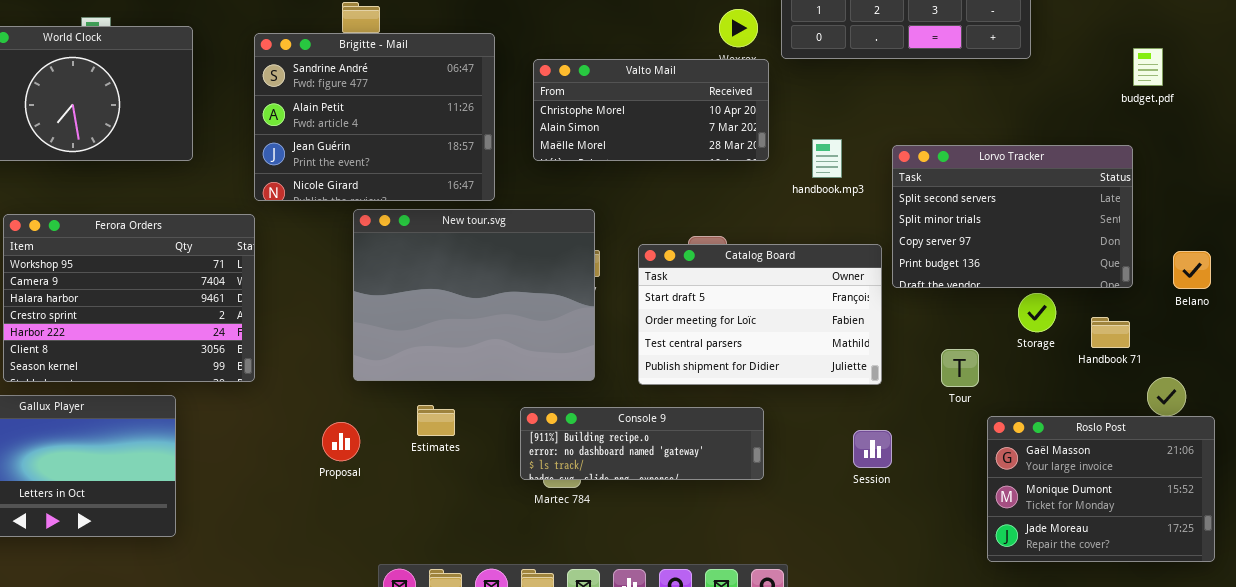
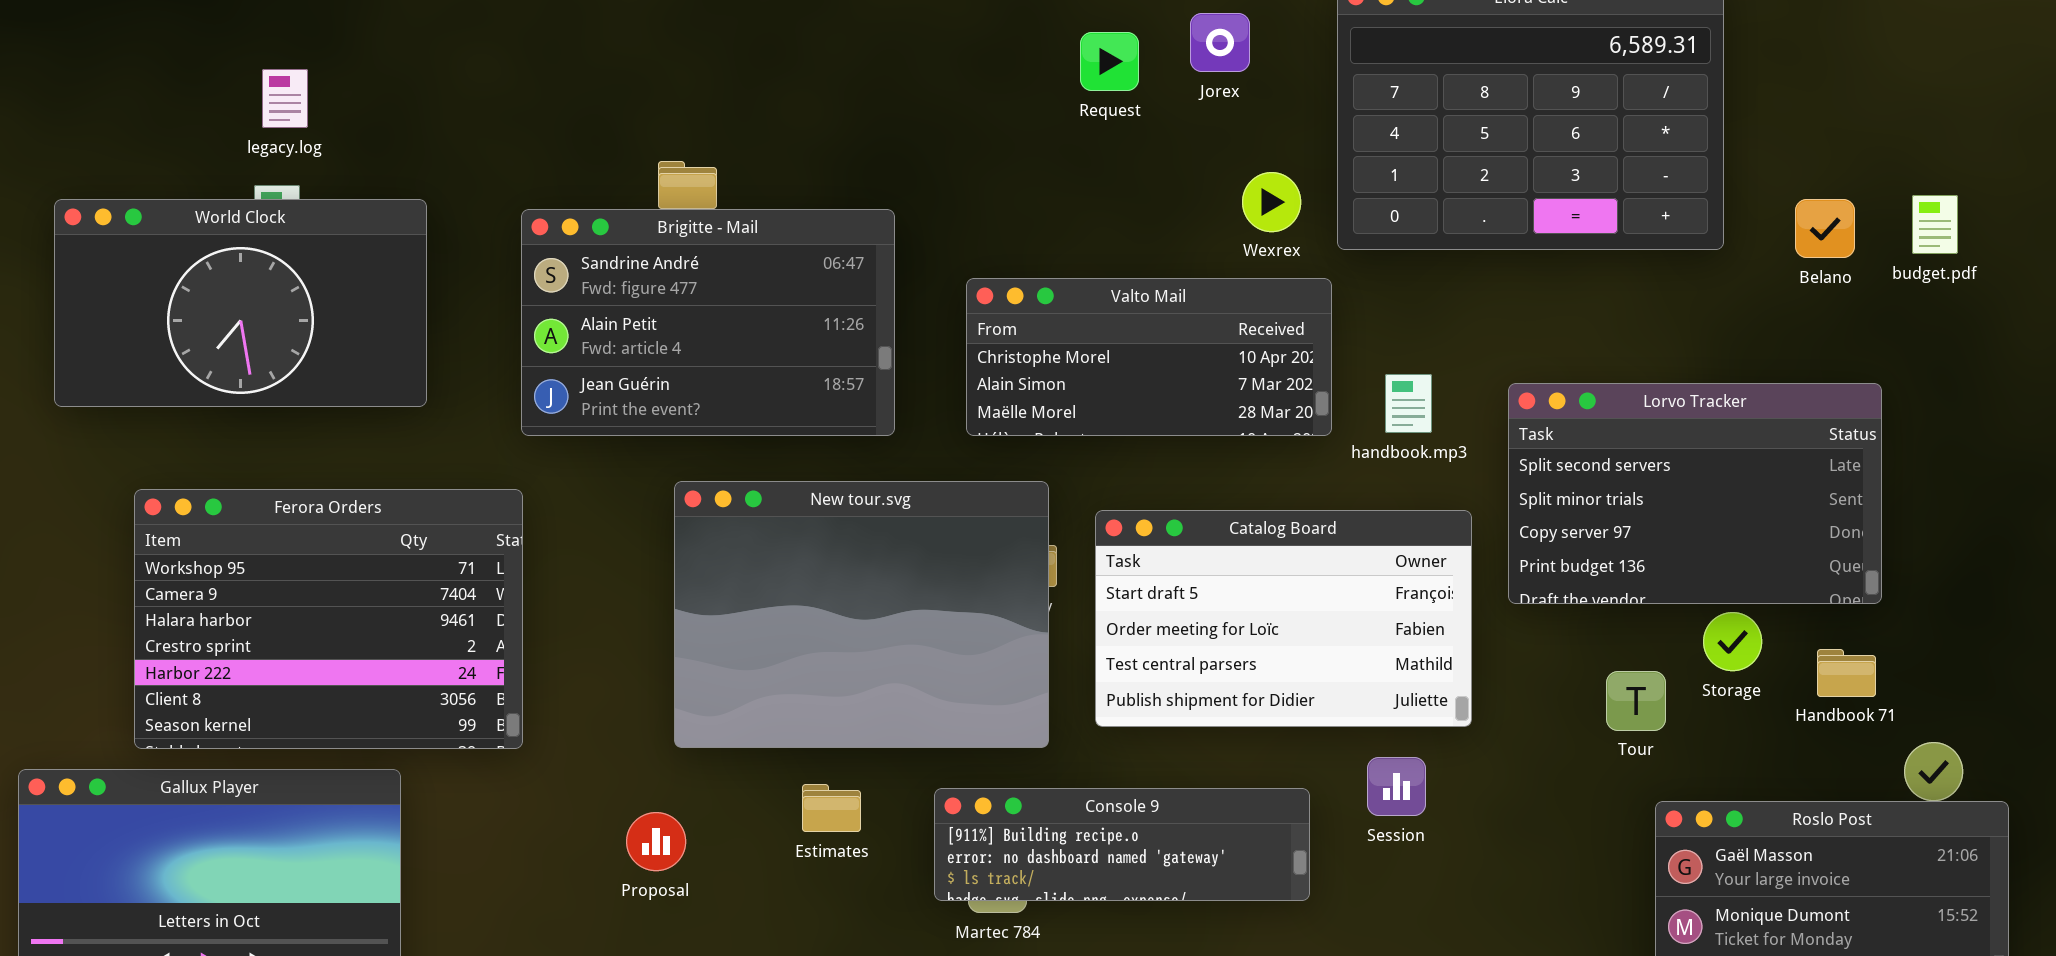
Brigitte - Mail: [254,33,495,201] -> [521,209,895,436], resized
budget.pdf: [1133,48,1163,86] -> [1912,195,1958,254], moved
Valto Mail: [533,59,769,161] -> [966,278,1332,436], moved
Catalog Board: [638,244,882,385] -> [1095,510,1472,727], moved
Belano: [1173,251,1211,289] -> [1795,199,1855,258], moved
Tour: [941,349,979,387] -> [1606,671,1666,731], moved
Estimates: [417,405,455,436] -> [802,784,861,832], moved
Session: [853,430,892,468] -> [1367,757,1426,816], moved

